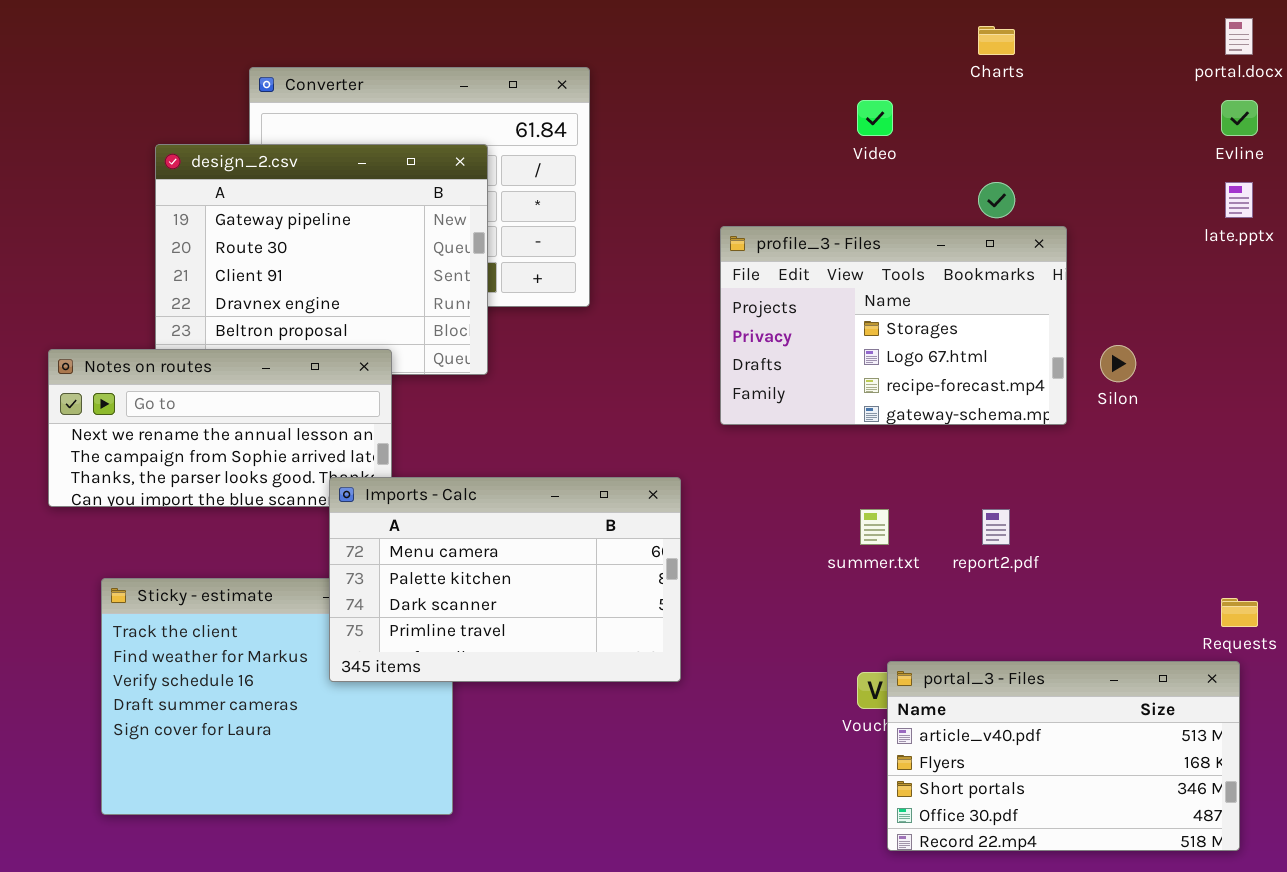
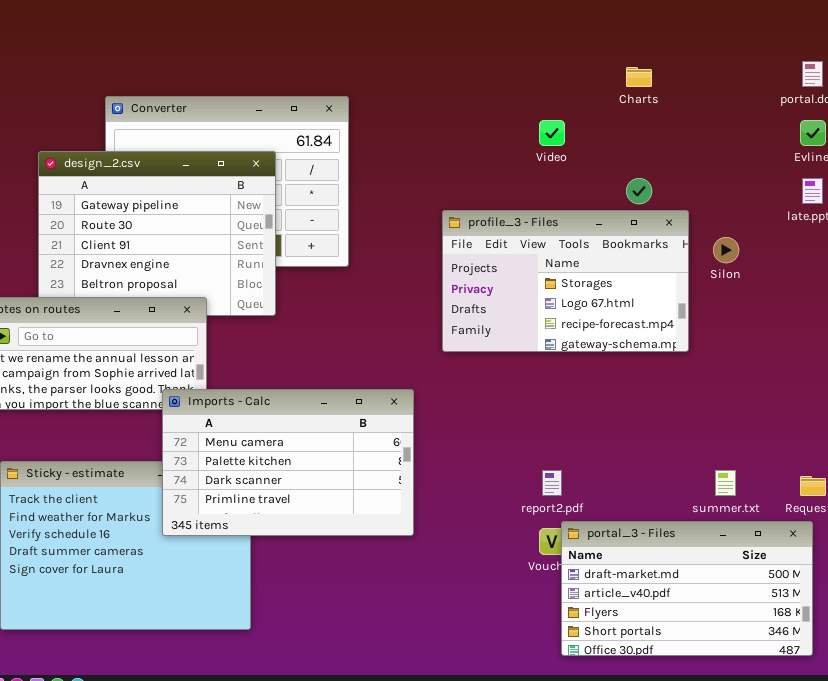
Silon: [1100,345,1136,382] -> [713,237,739,263], moved
summer.txt: [860,509,889,545] -> [715,470,736,496], moved
report2.pdf: [982,509,1010,545] -> [542,470,562,496], moved
portal_3 - Files: [887,661,1240,851] -> [561,521,813,656], scrolled up 1 row

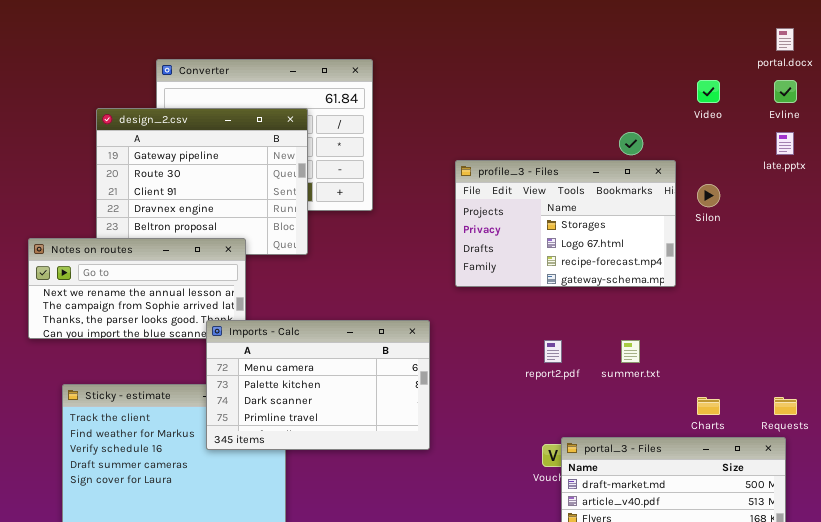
Charts: [626,67,652,87] -> [697,397,720,415], moved
Video: [539,120,565,146] -> [697,80,720,103], moved
report2.pdf: [542,470,562,496] -> [544,340,562,363], moved
summer.txt: [715,470,736,496] -> [621,340,640,363], moved

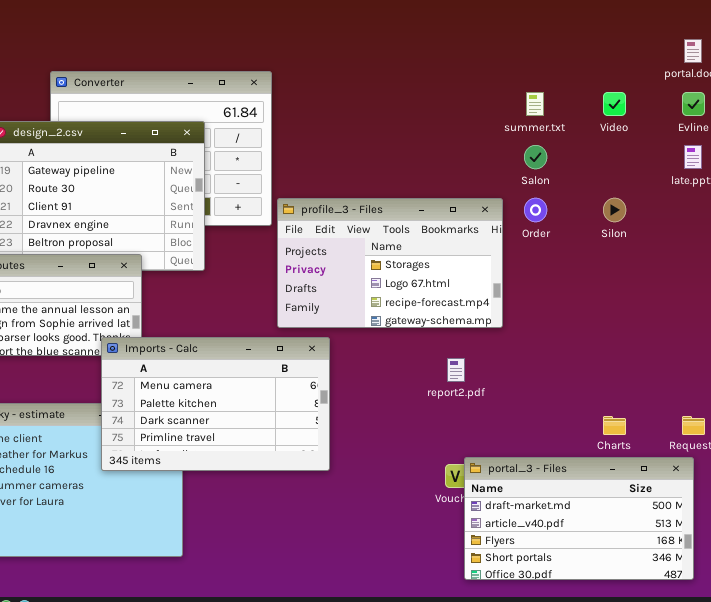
profile_3 - Files: [455,160,676,287] -> [277,198,503,328], moved
summer.txt: [621,340,640,363] -> [526,92,544,116], moved

